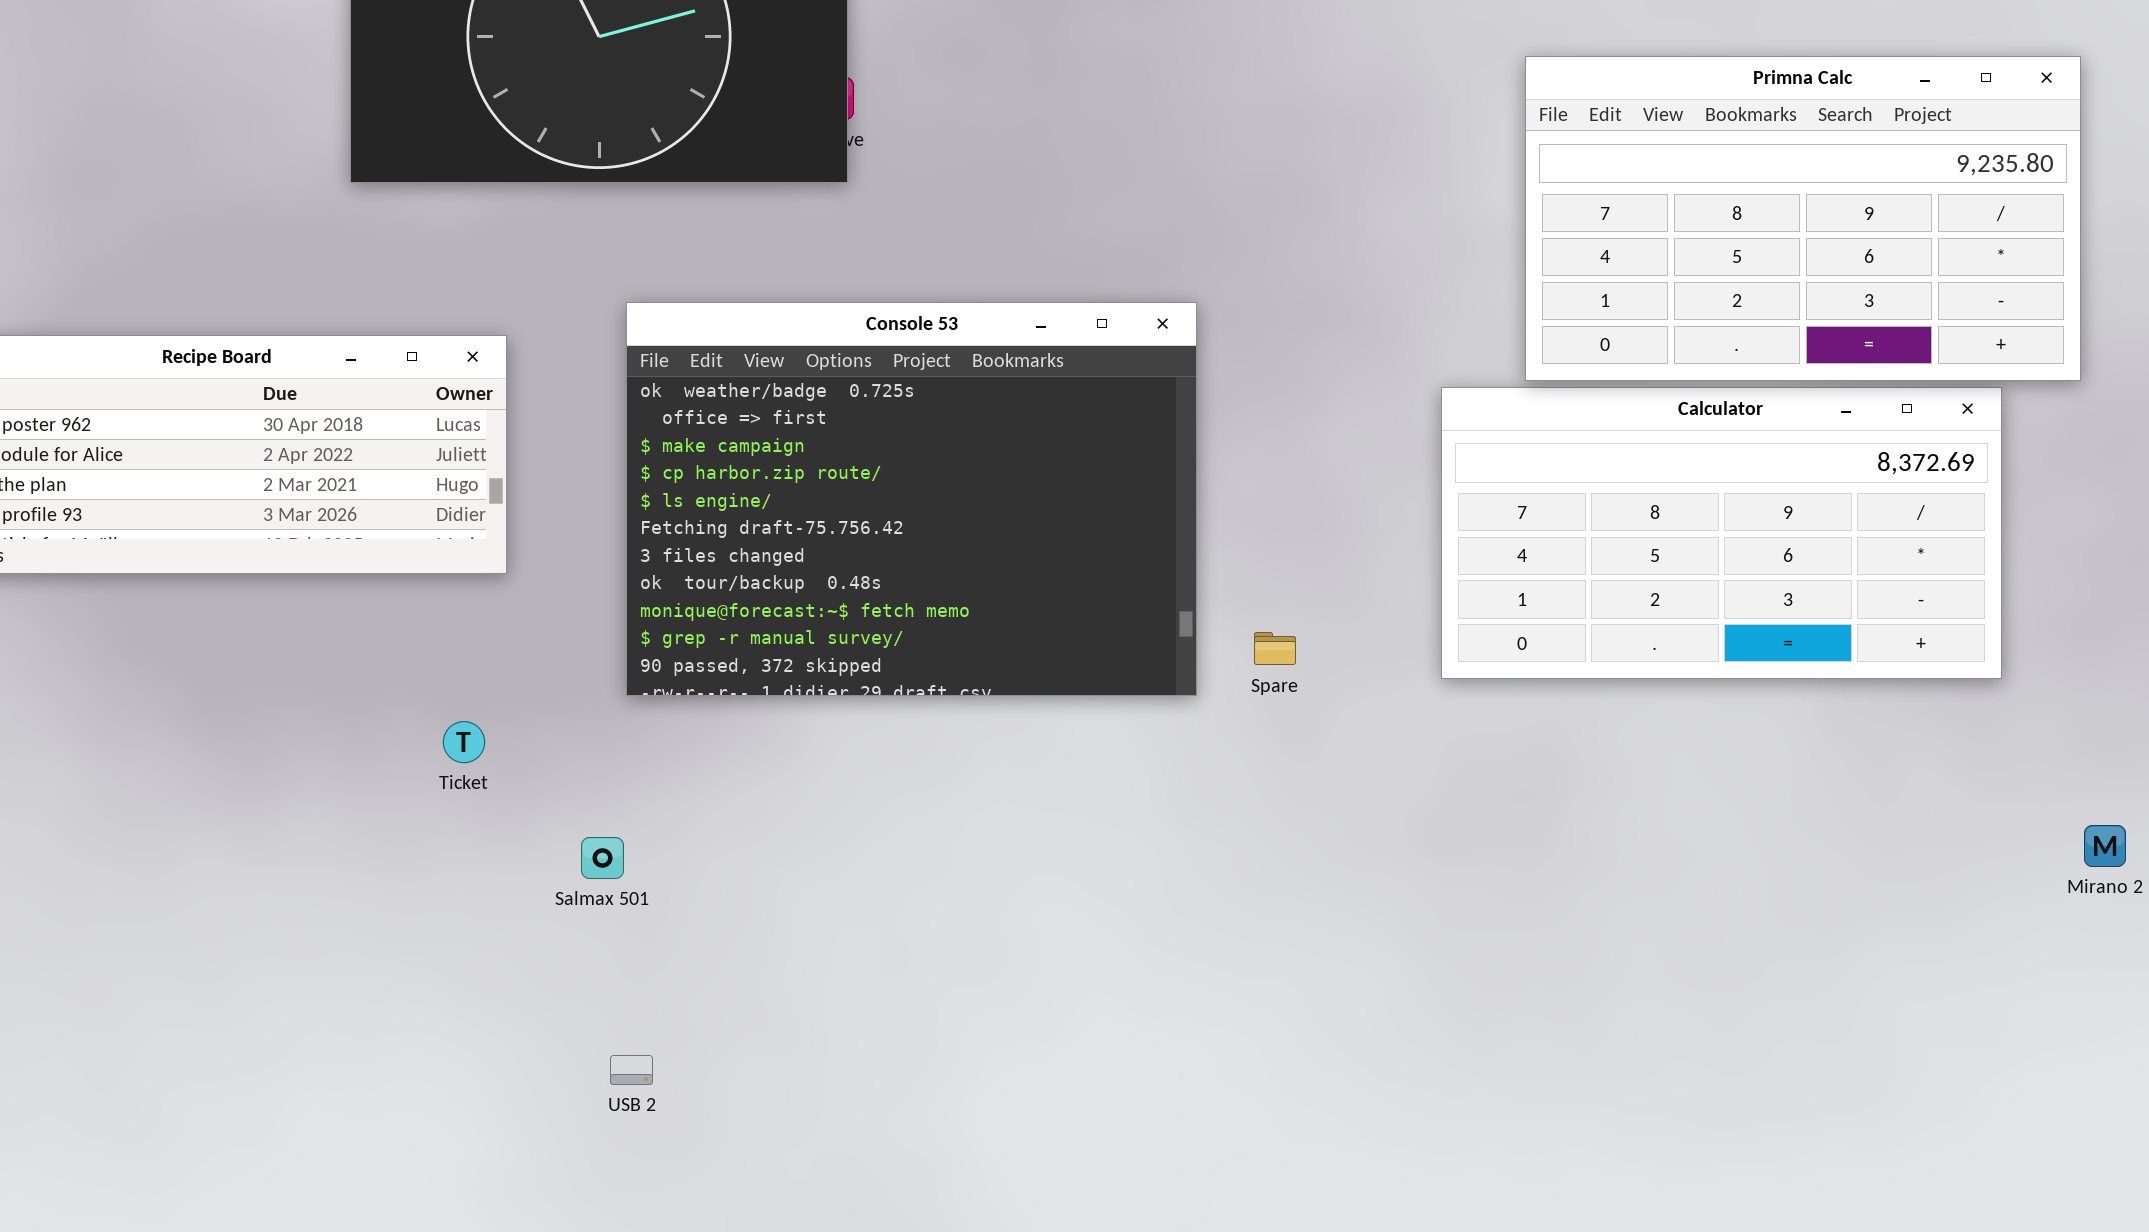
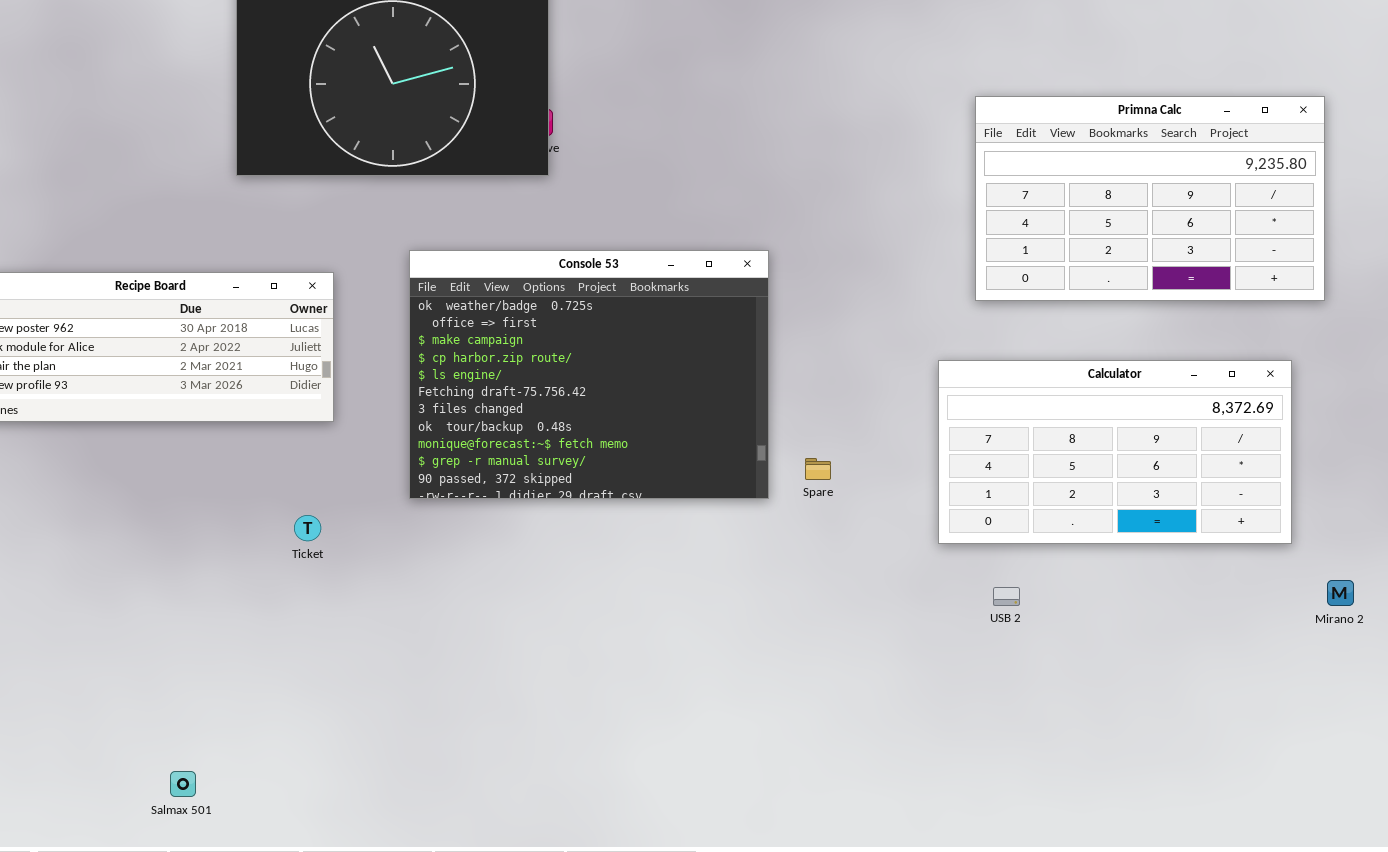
Calculator: [1441,387,2002,679] -> [938,360,1292,544], moved
Salmax 501: [581,837,624,879] -> [170,771,196,797], moved
USB 2: [610,1055,653,1085] -> [993,587,1020,606], moved

